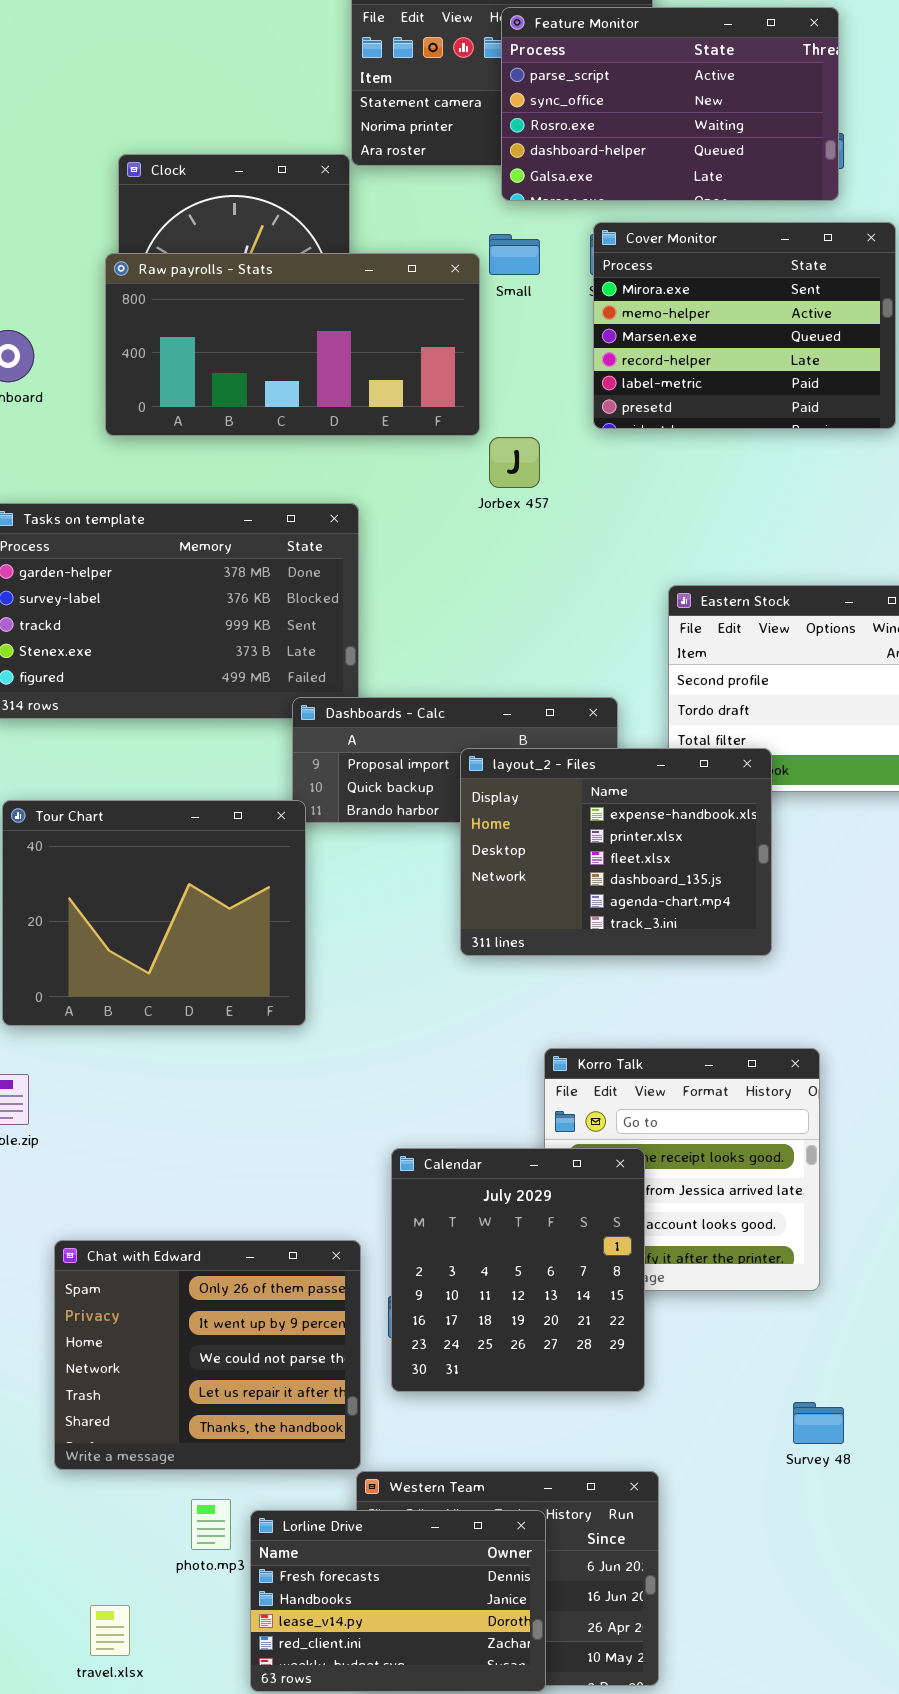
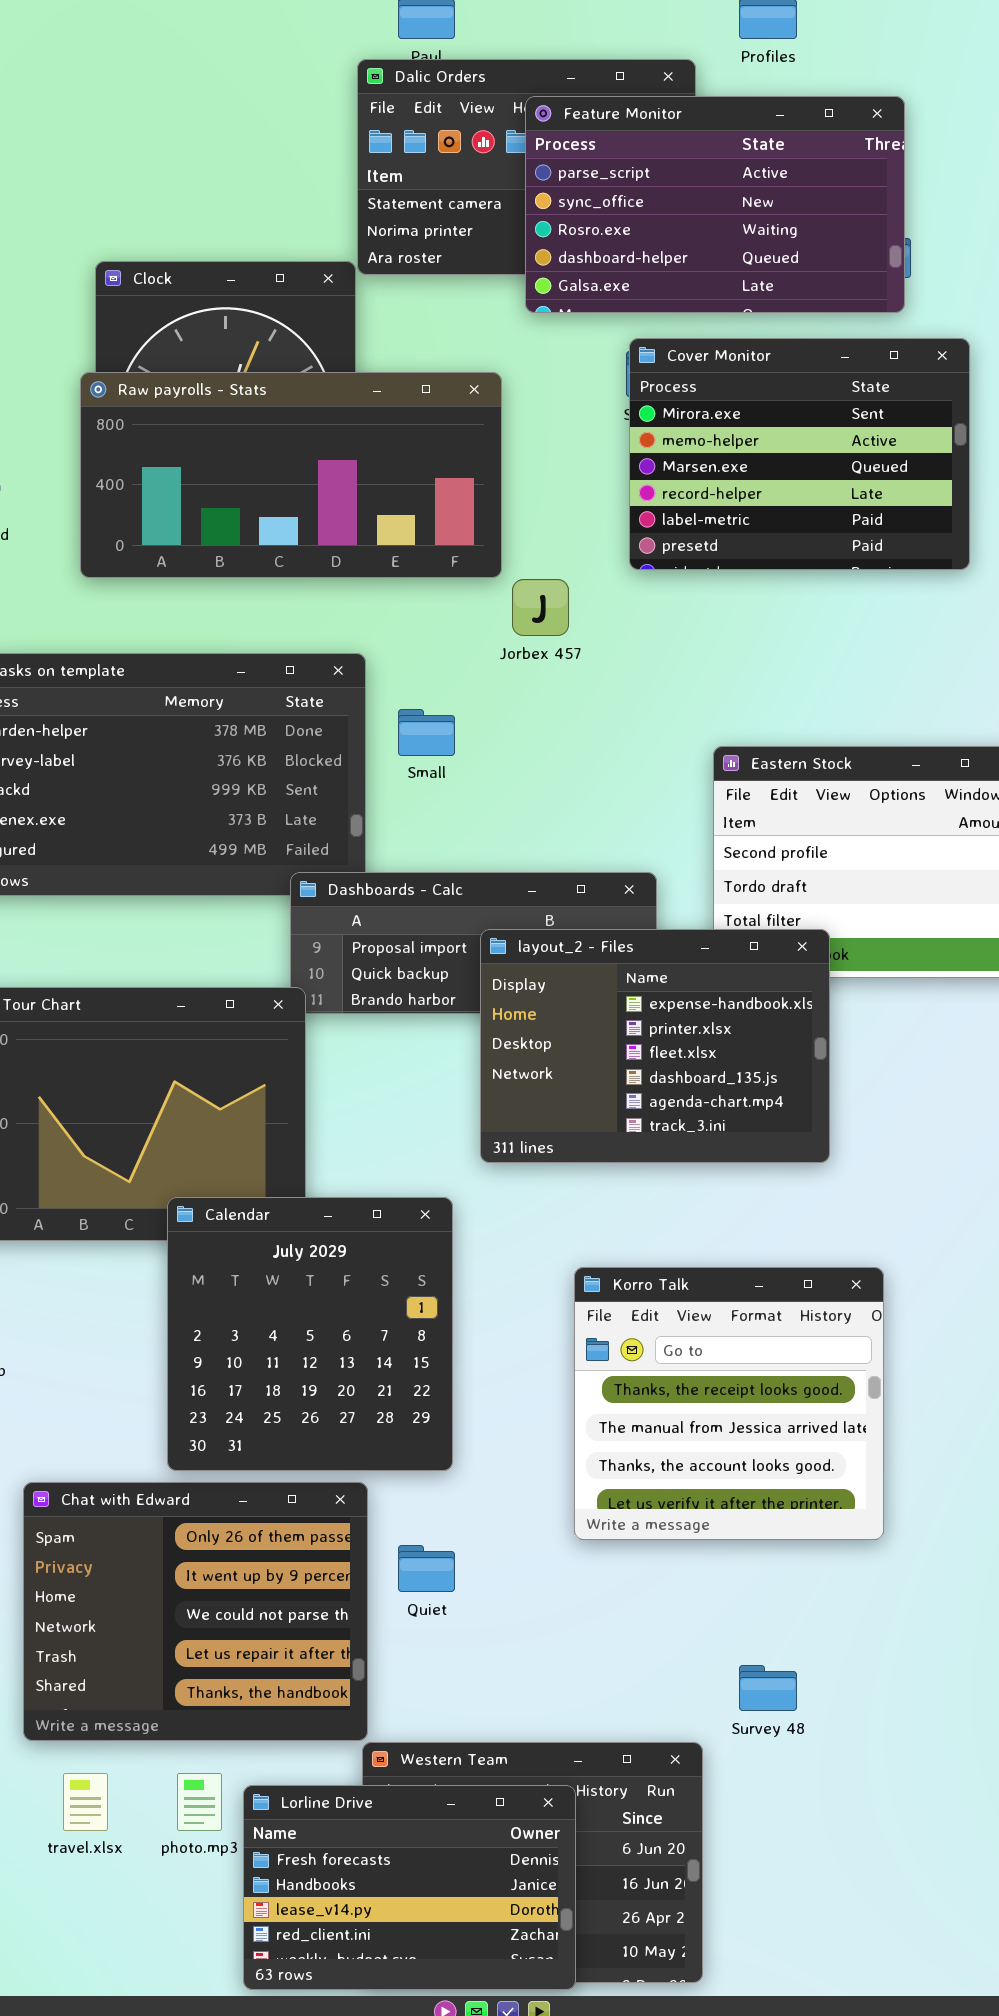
Small: [489,234,540,275] -> [398,709,455,756], moved
Calendar: [391,1148,645,1392] -> [167,1197,453,1471], moved
Survey 48: [793,1402,844,1444] -> [739,1665,797,1711], moved
travel.xlsx: [90,1605,130,1656] -> [63,1773,108,1831], moved

